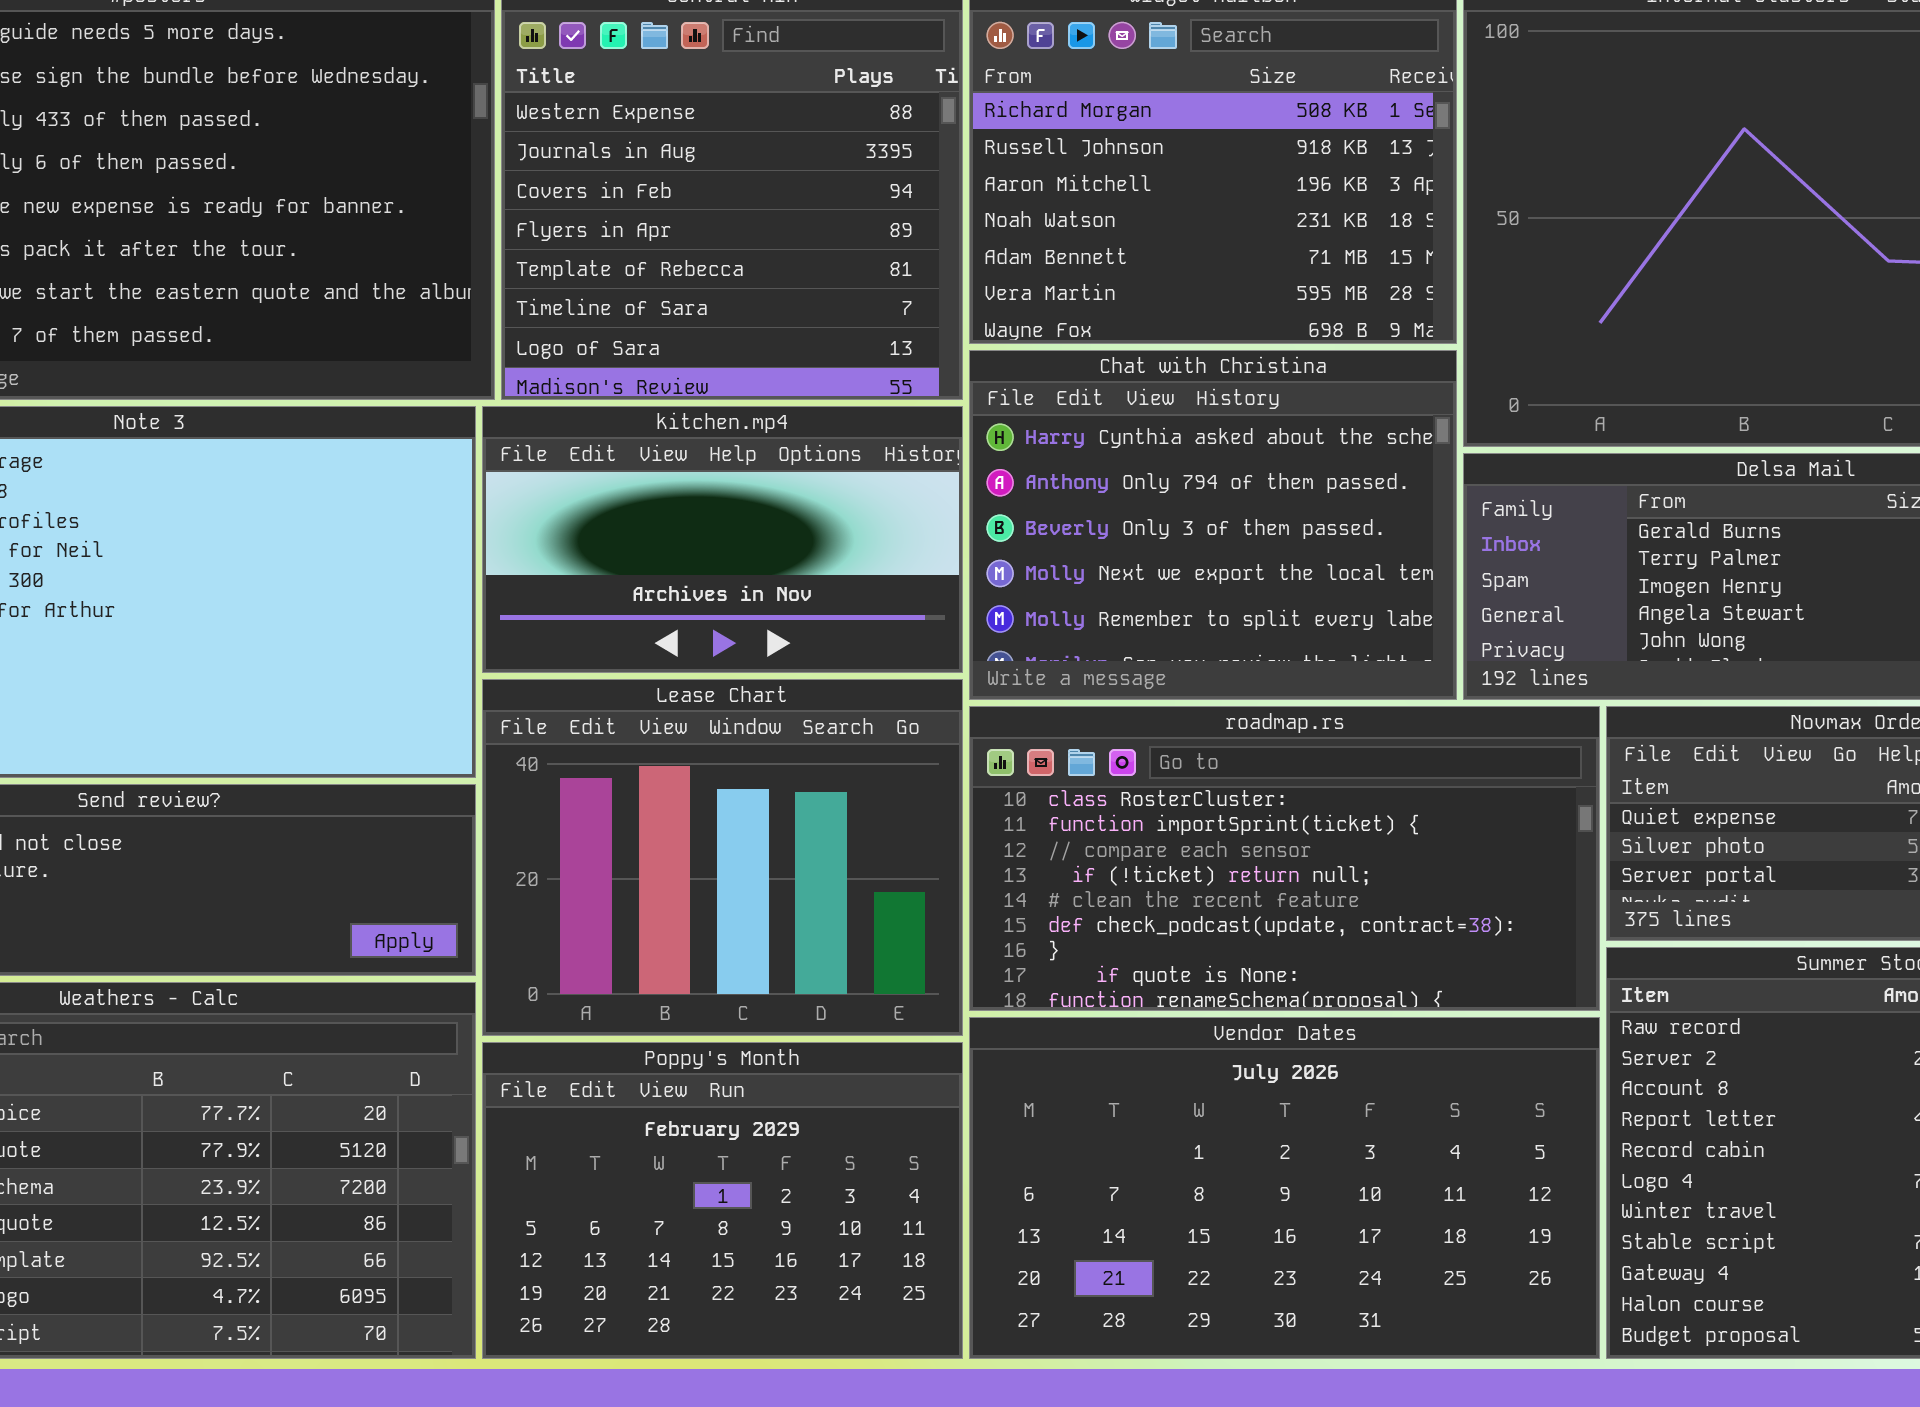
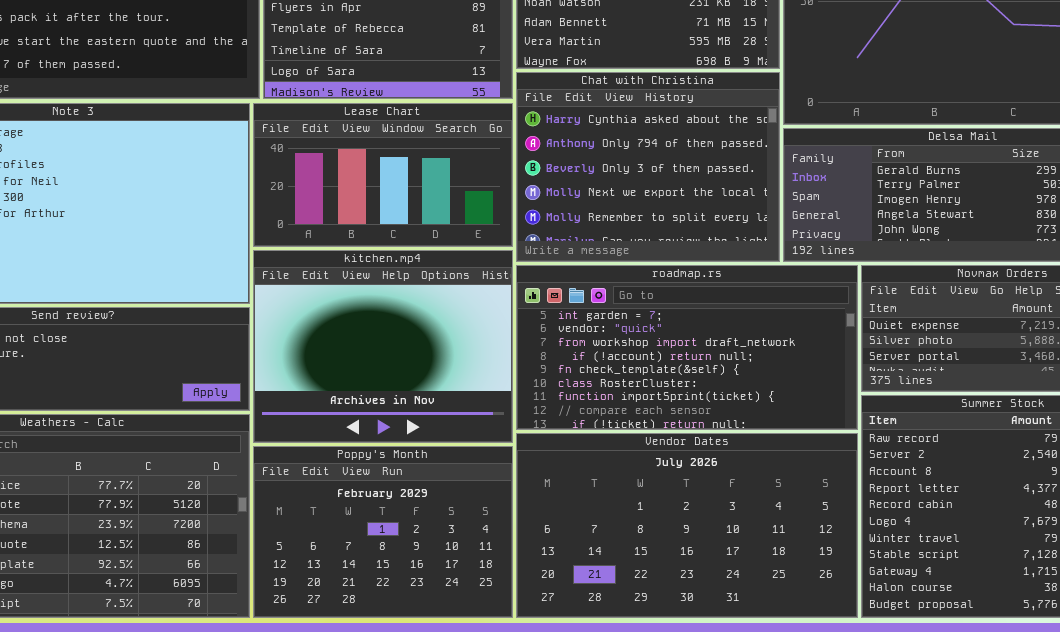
kitchen.mp4: [482,406,963,673] -> [253,250,513,443], moved, resized
Lease Chart: [482,679,963,1036] -> [253,103,513,247], moved, resized
roadmap.rs: [969,706,1600,1011] -> [516,265,858,430], scrolled up 5 rows

